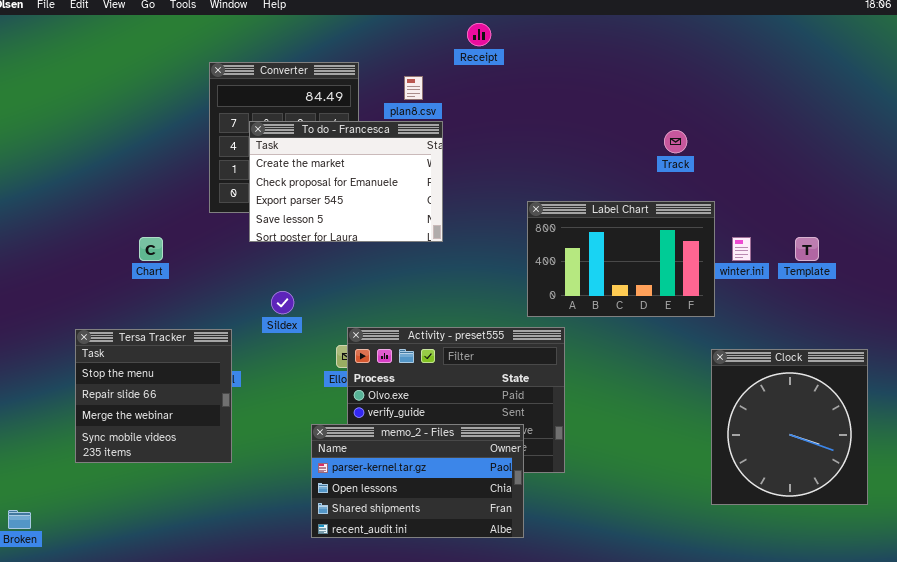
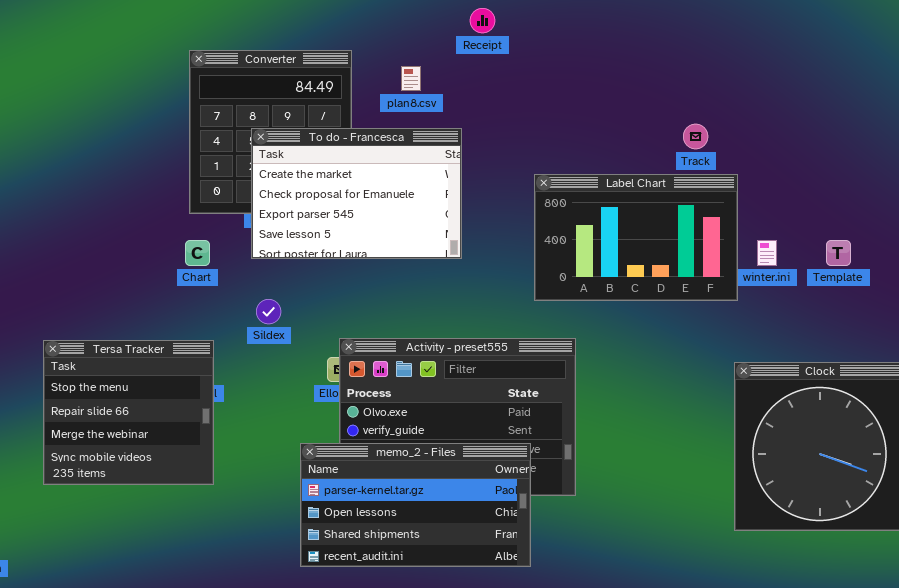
To do - Francesca: [249,121,443,242] -> [251,128,462,259], moved
Label Chart: [527,201,715,317] -> [534,174,738,301], moved
Chart: [139,237,163,261] -> [185,240,210,266], moved

